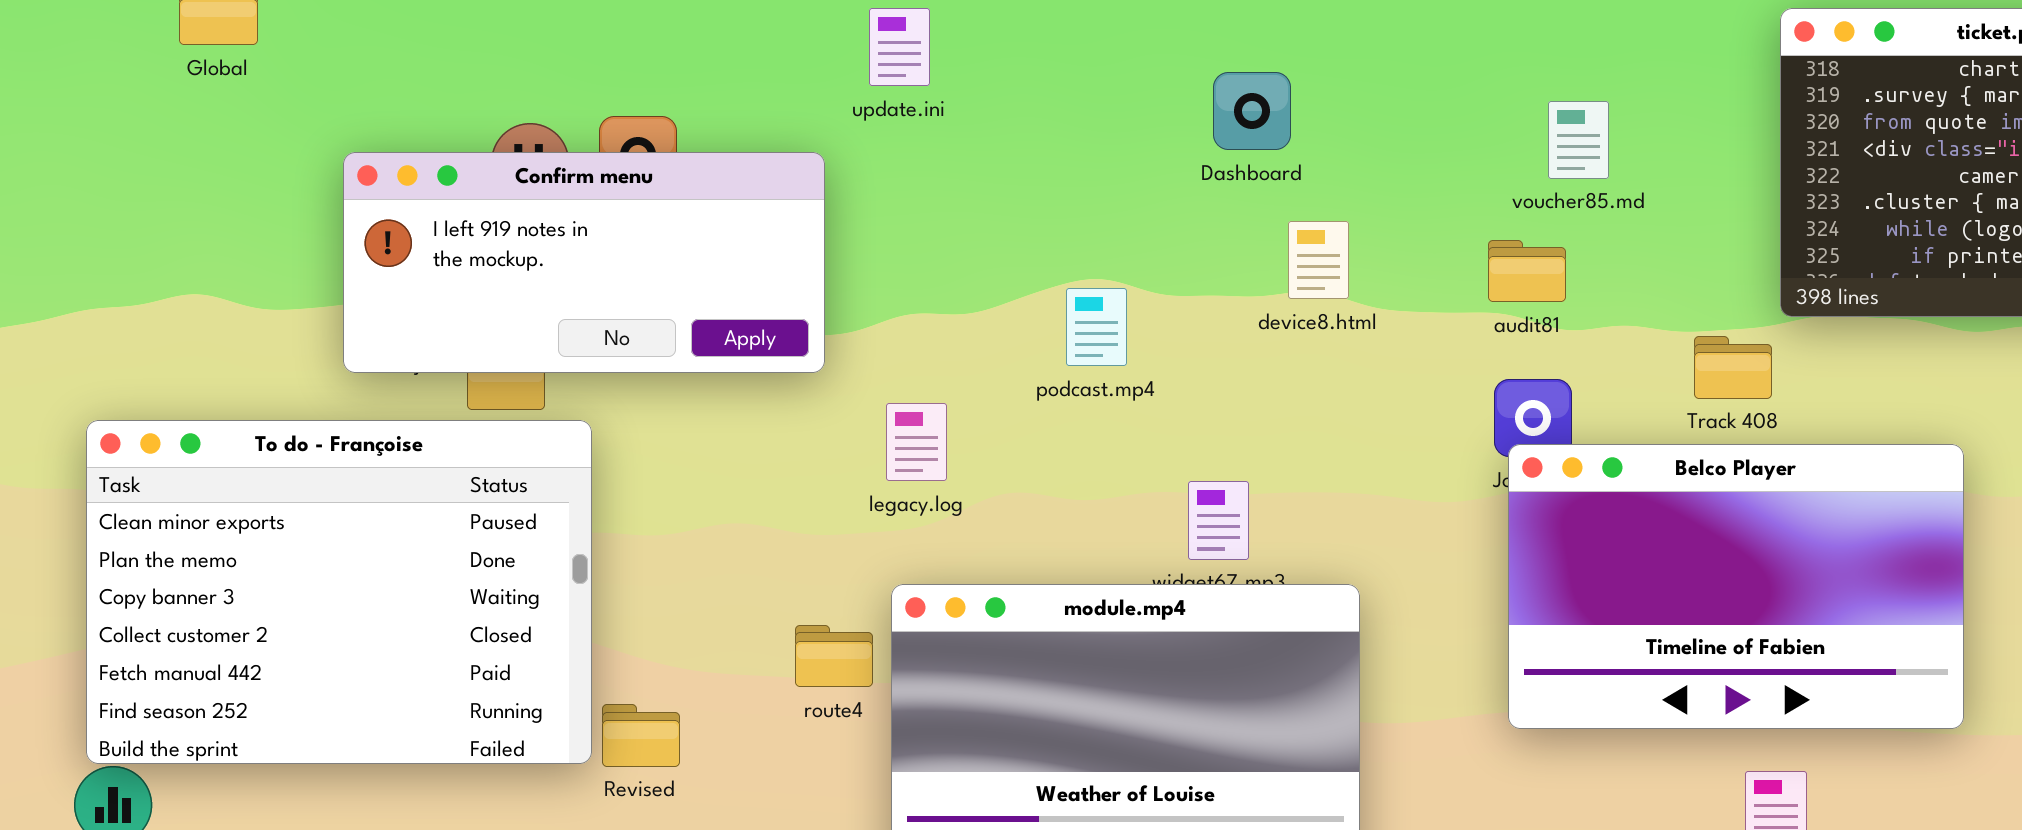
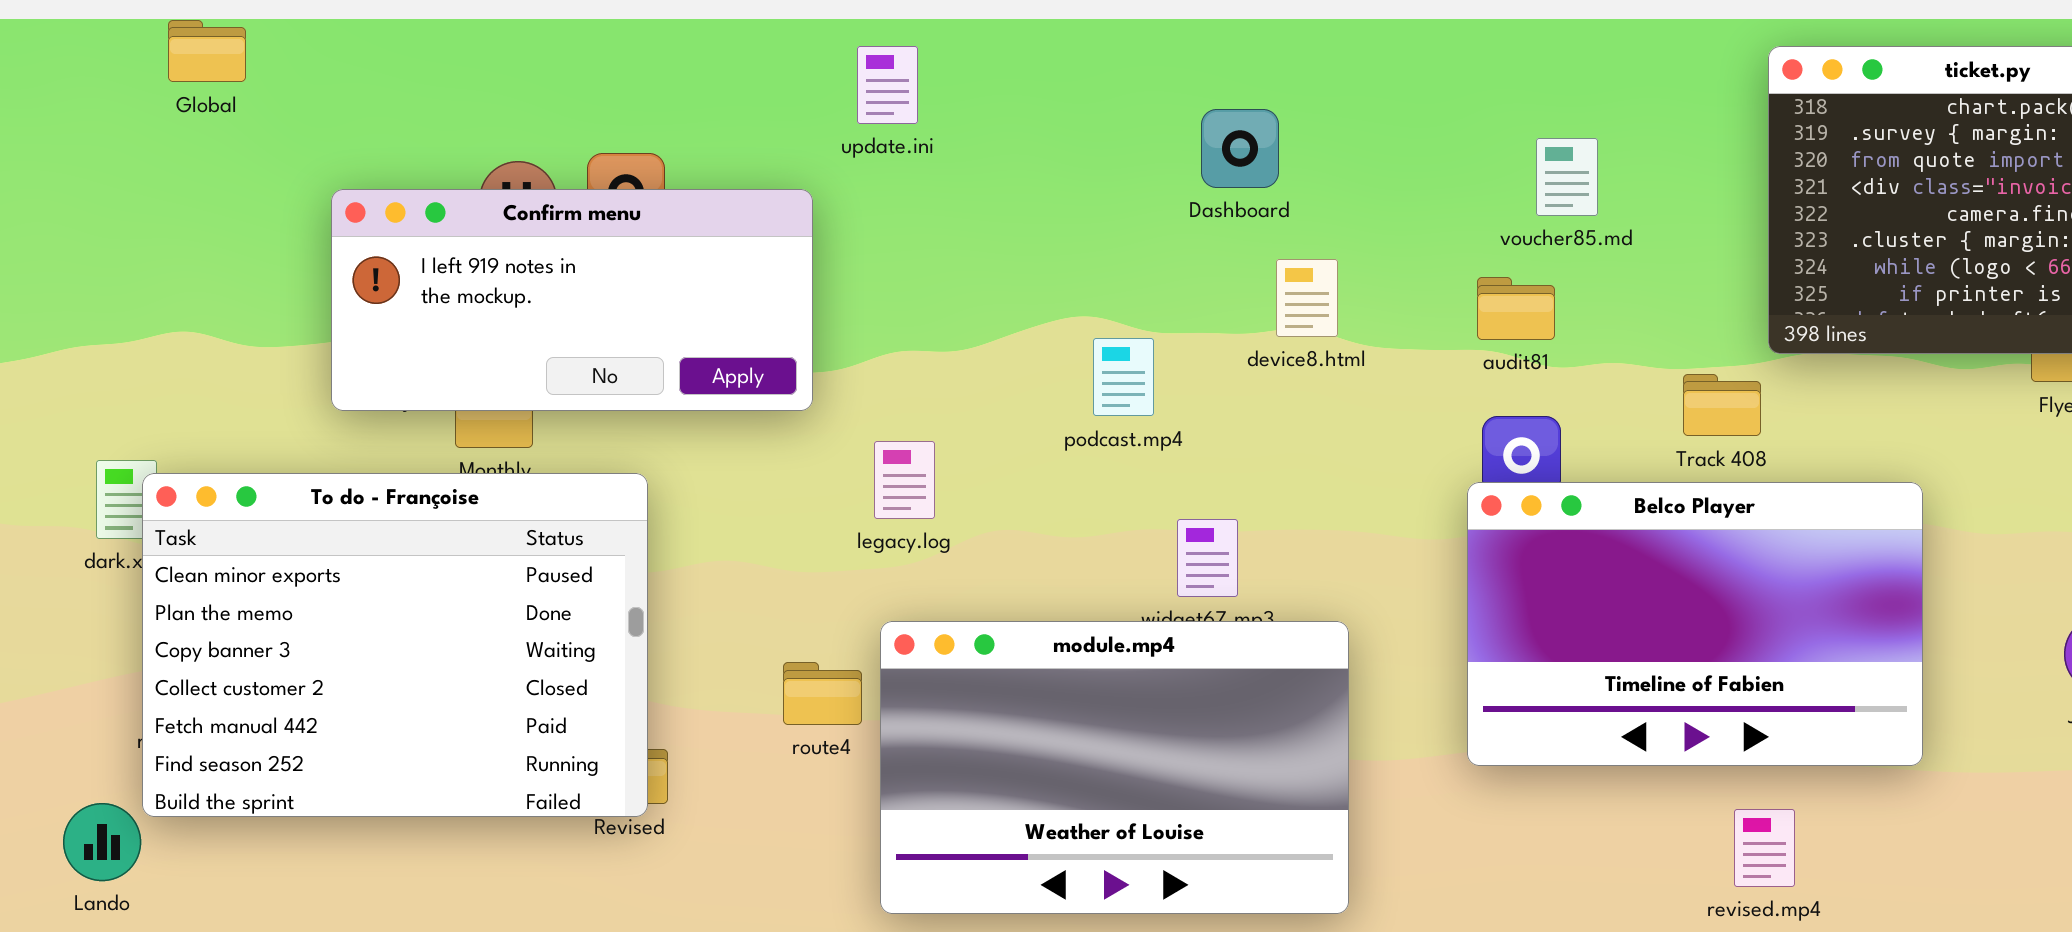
podcast.mp4: [1066,288,1127,366] -> [1093,338,1154,416], moved
To do - Françoise: [86,420,592,764] -> [142,473,648,817], moved
Belco Player: [1508,444,1964,729] -> [1467,482,1923,766], moved

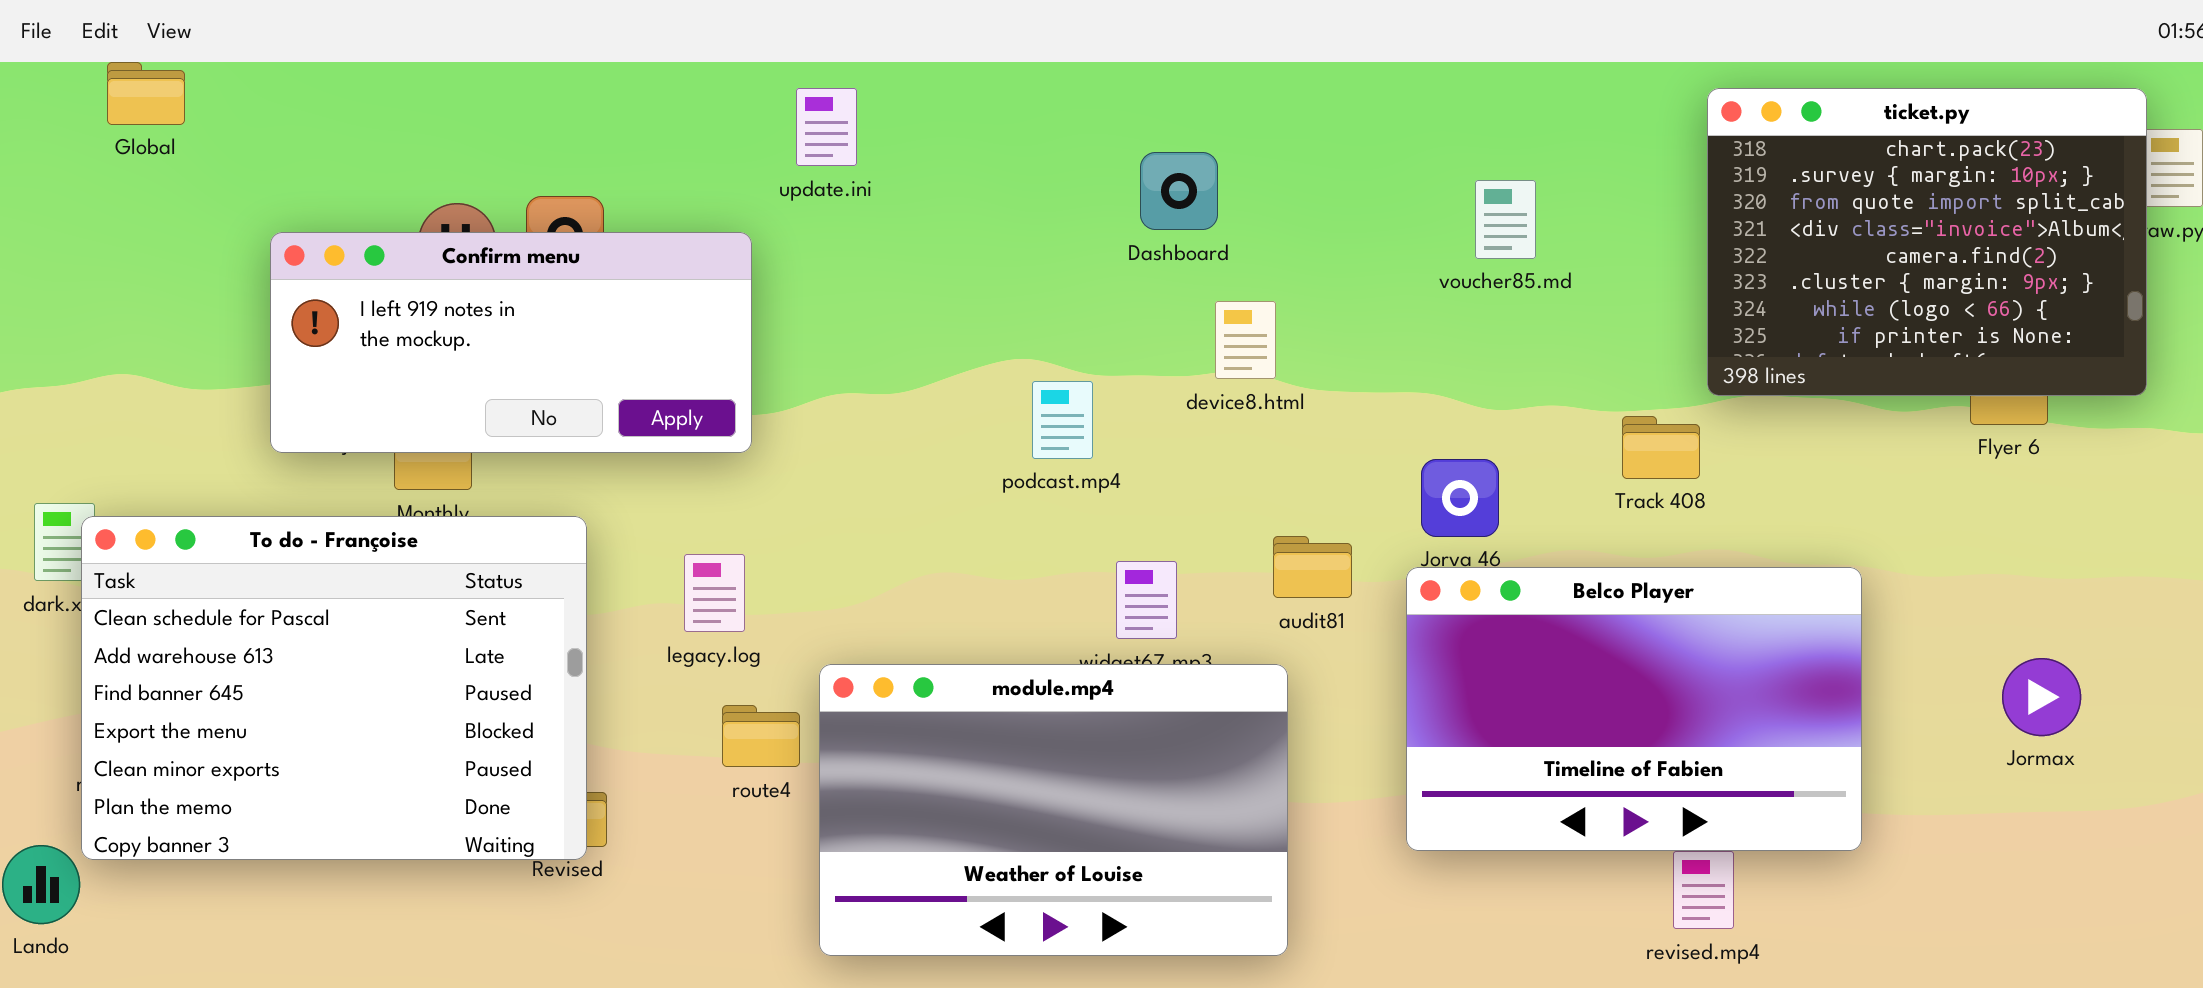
audit81: [1477,277,1555,340] -> [1273,536,1352,598], moved
legacy.log: [874,441,935,519] -> [684,554,745,632], moved
To do - Françoise: [142,473,648,817] -> [81,516,587,860], scrolled up 4 rows
Belco Player: [1467,482,1923,766] -> [1406,567,1862,851], moved

